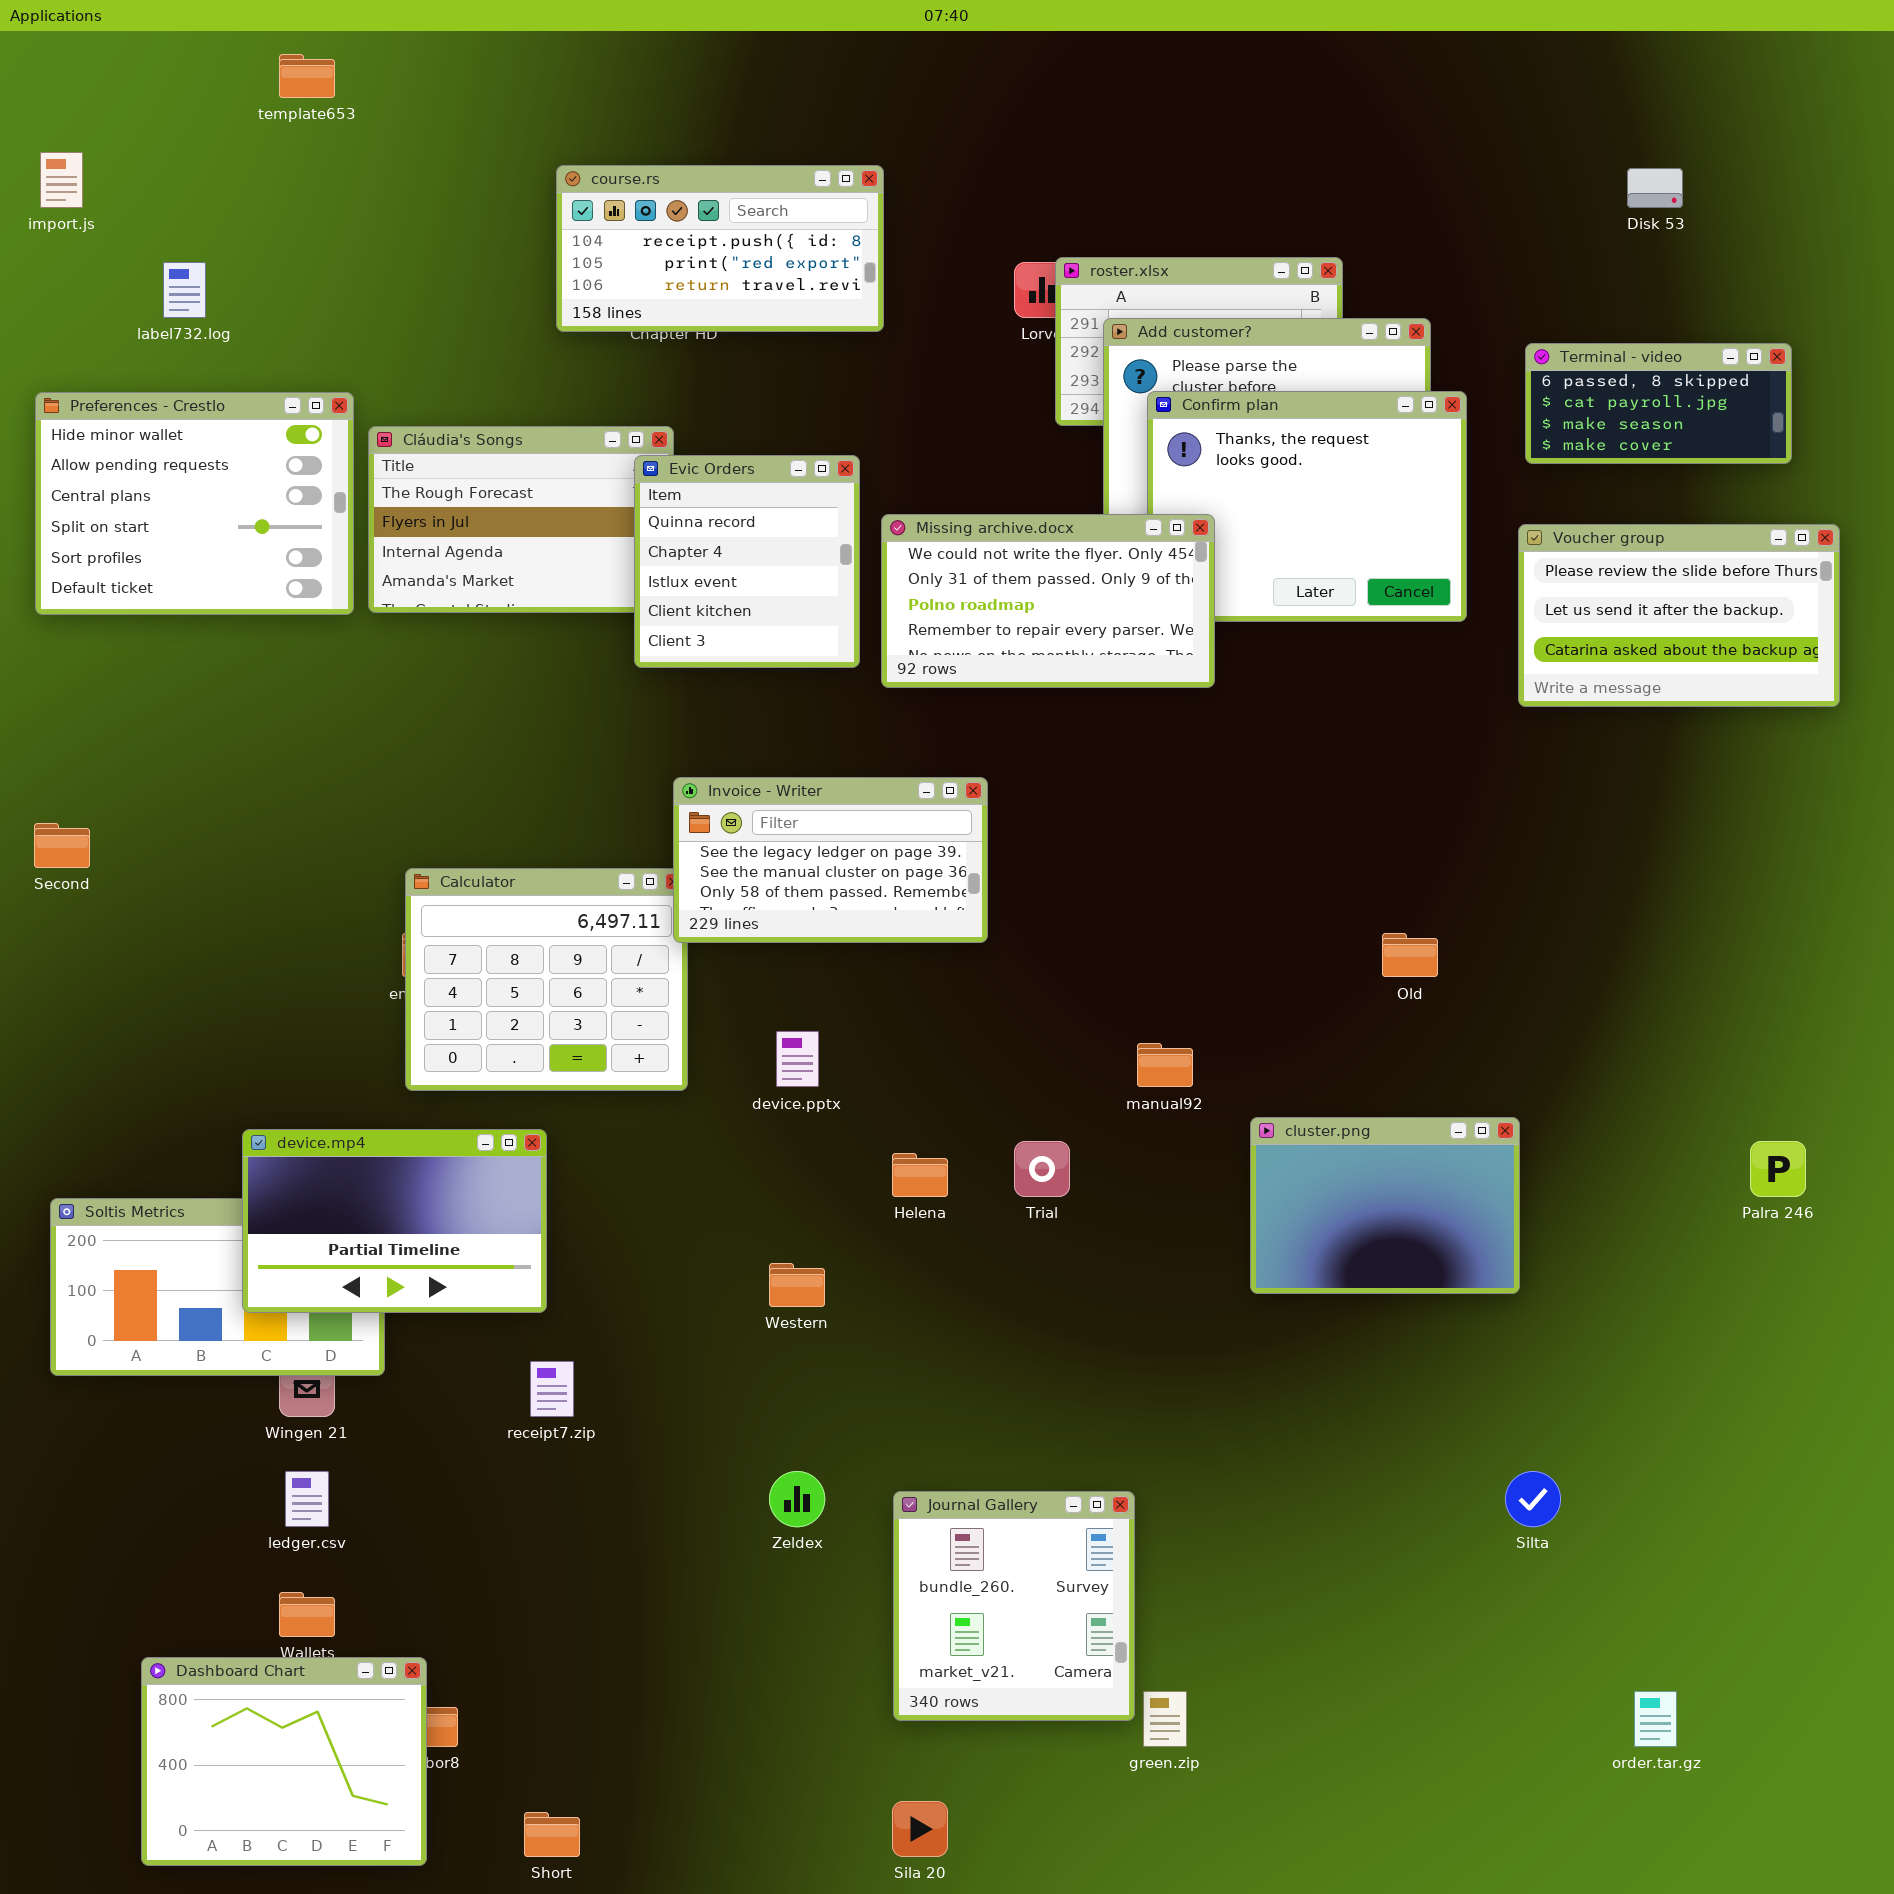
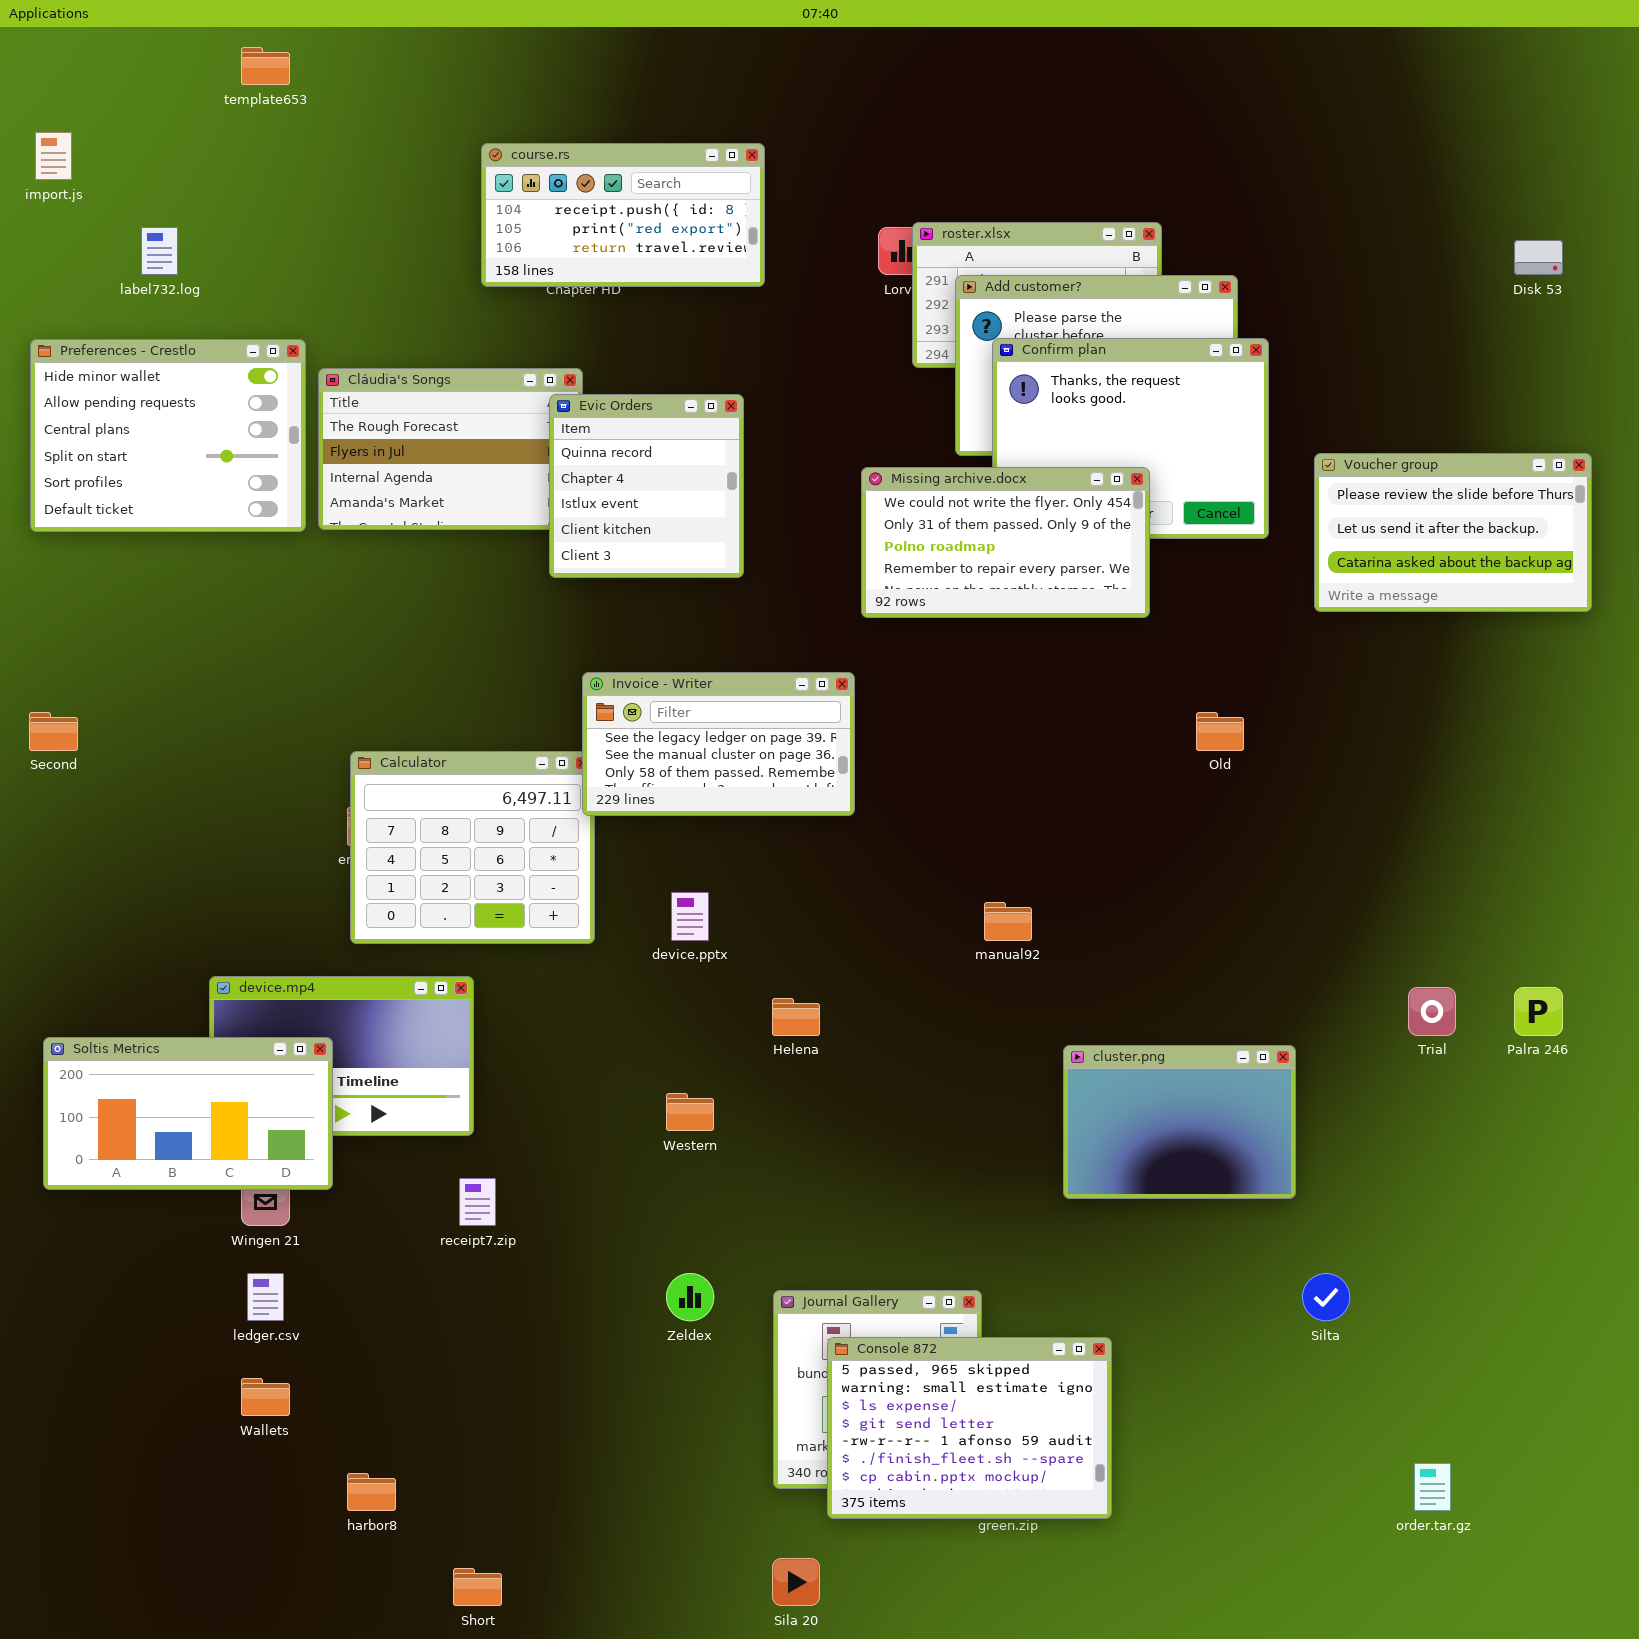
Disk 53: [1627,168,1683,208] -> [1514,240,1563,275], moved
Terminal - video: [1525,343,1792,464] -> none, closed
Missing archive.docx: [881,514,1215,688] -> [861,467,1150,618], moved
Old: [1382,933,1438,977] -> [1196,712,1244,751], moved
cluster.png: [1250,1117,1520,1294] -> [1063,1045,1296,1199], moved
Trial: [1014,1141,1070,1197] -> [1408,987,1456,1036], moved
Soltis Metrics: [50,1198,385,1376] -> [43,1037,333,1190], raised
Console 872: none -> [827,1337,1112,1519], opened
Dashboard Chart: [141,1657,427,1866] -> none, closed

